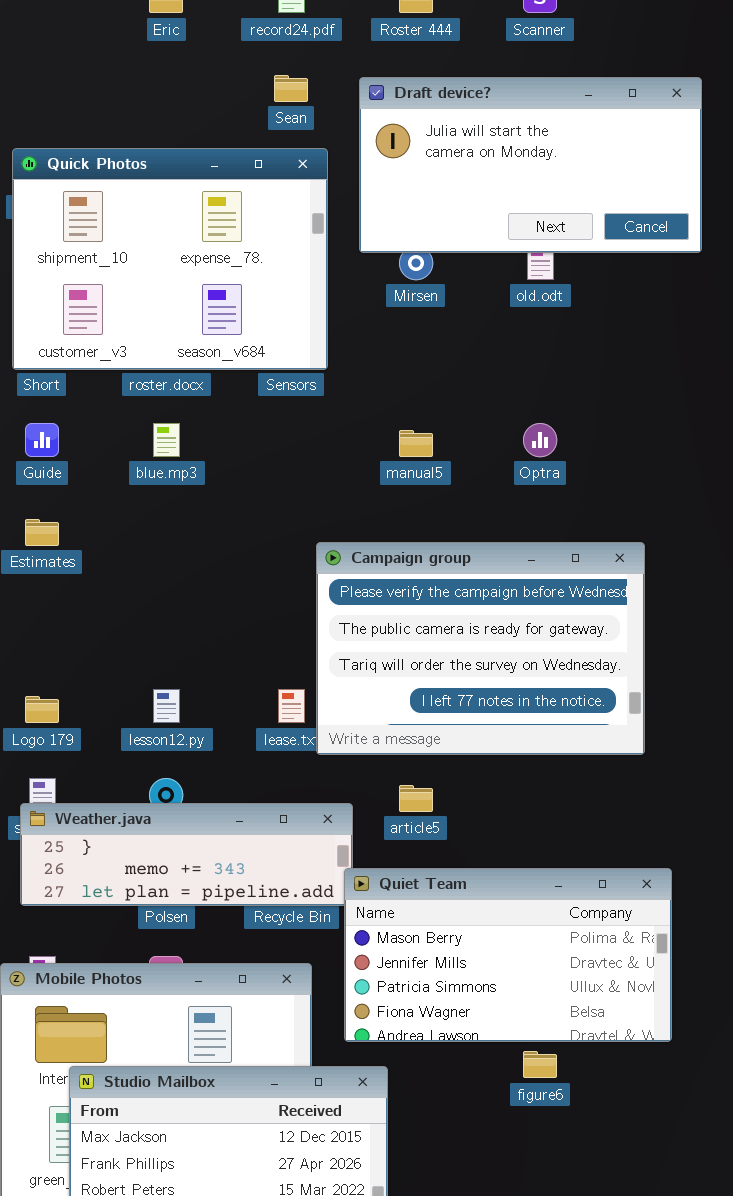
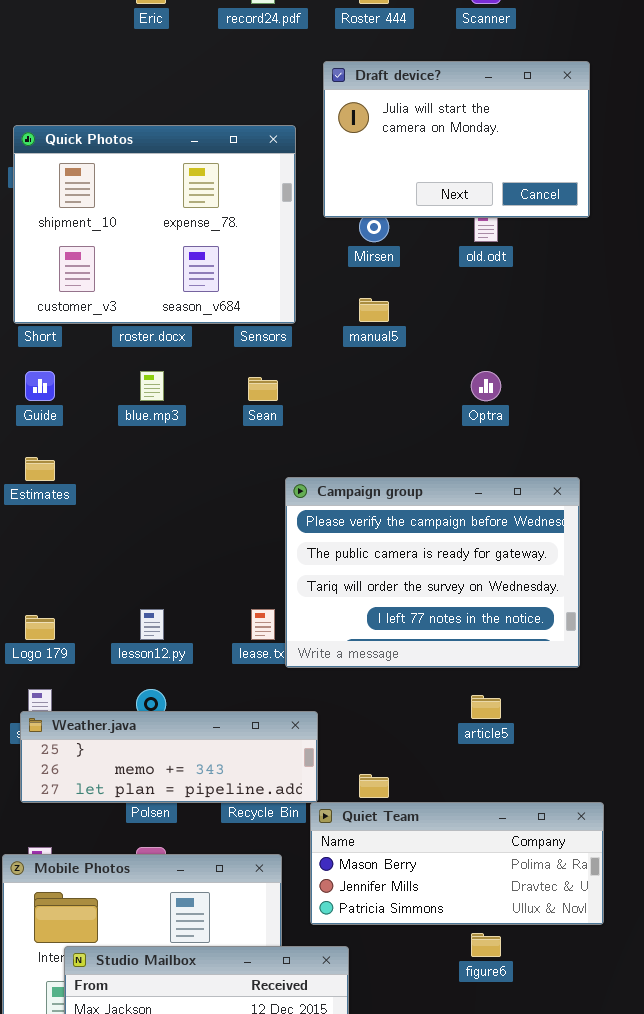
Sean: [274,75,308,102] -> [248,377,278,401], moved
Draft device?: [359,77,702,253] -> [323,61,590,218], resized
manual5: [399,430,433,457] -> [359,298,389,322], moved
article5: [399,785,433,812] -> [471,695,501,719], moved
Quiet Team: [344,868,672,1042] -> [310,802,604,925], resized

